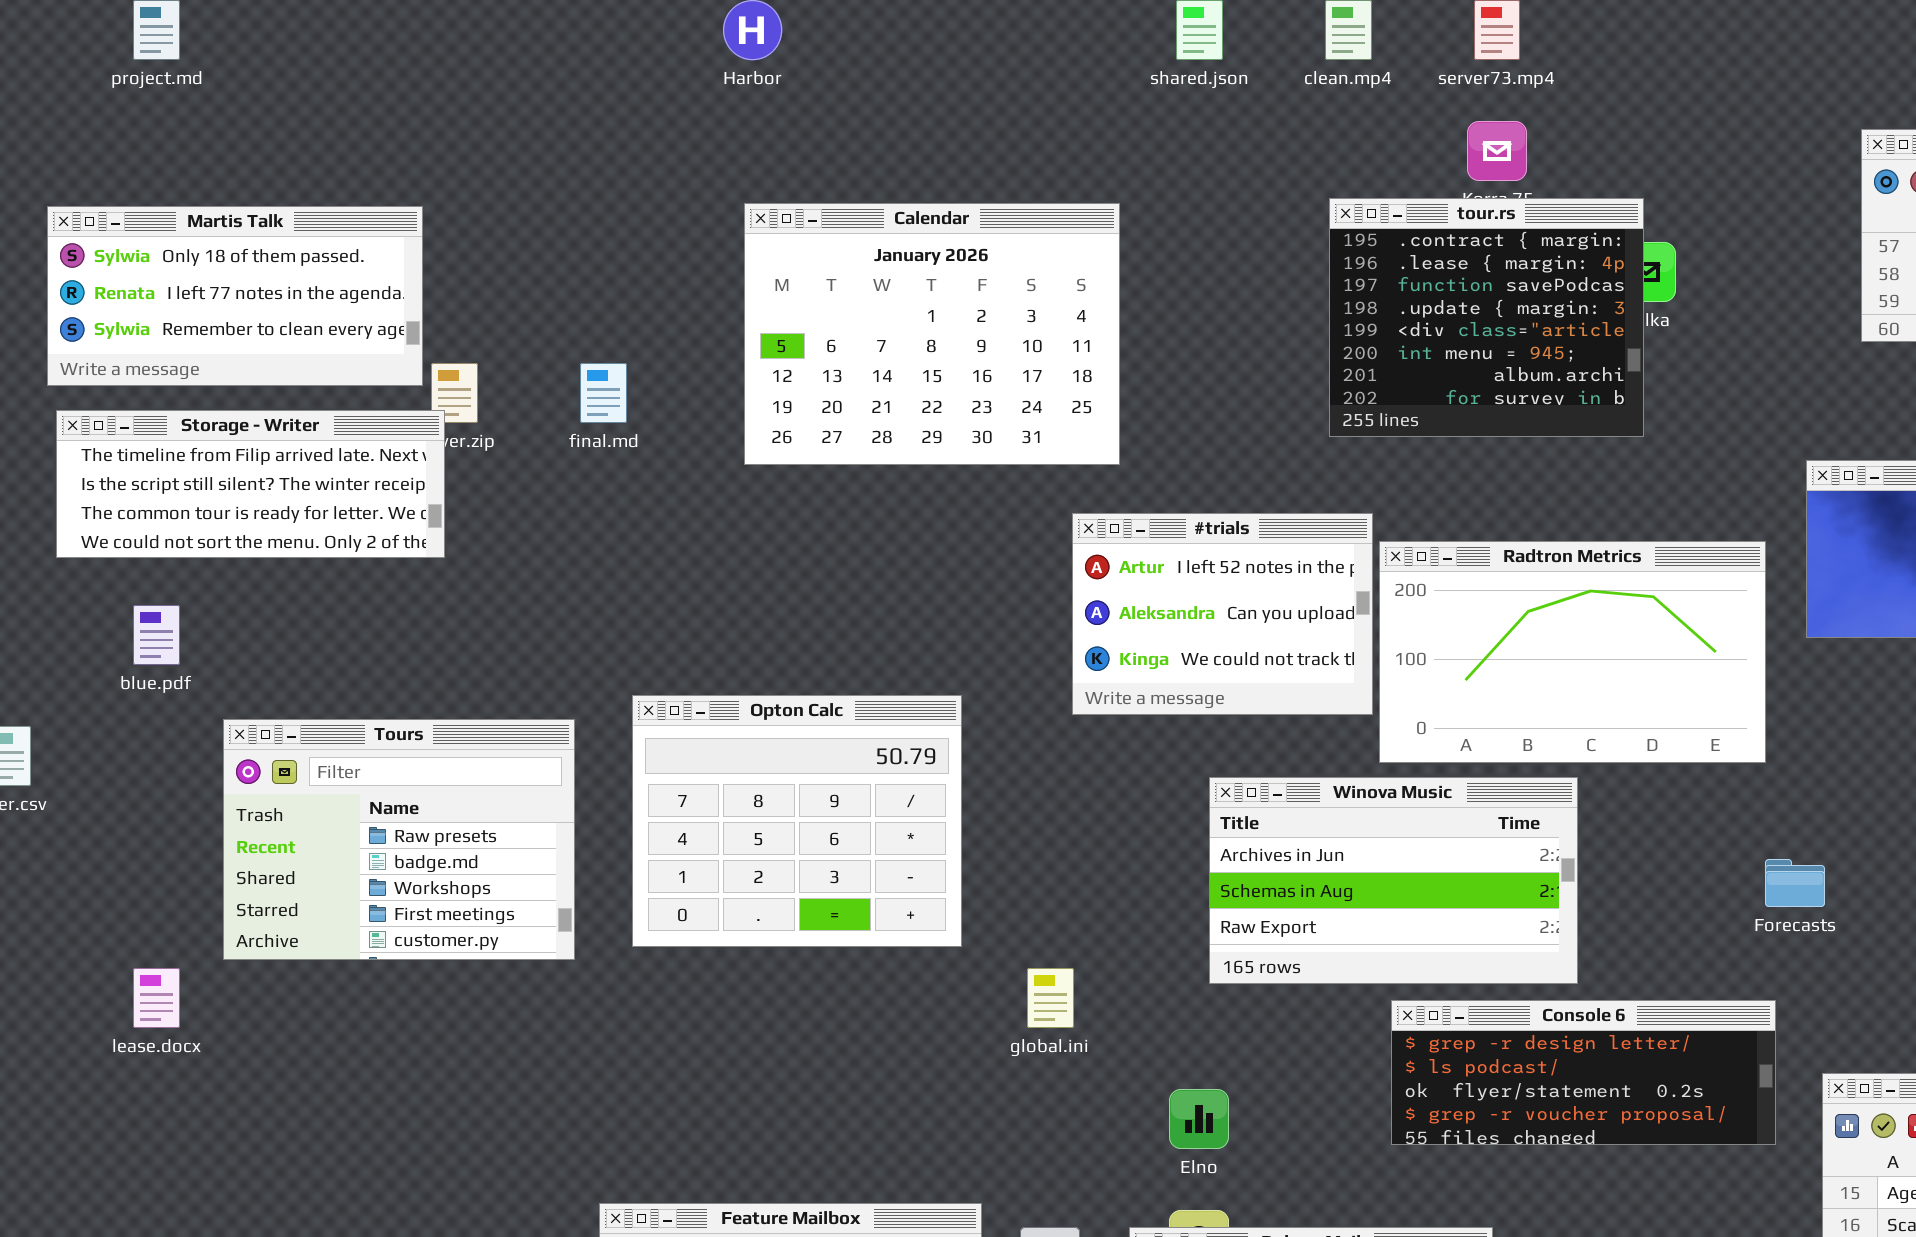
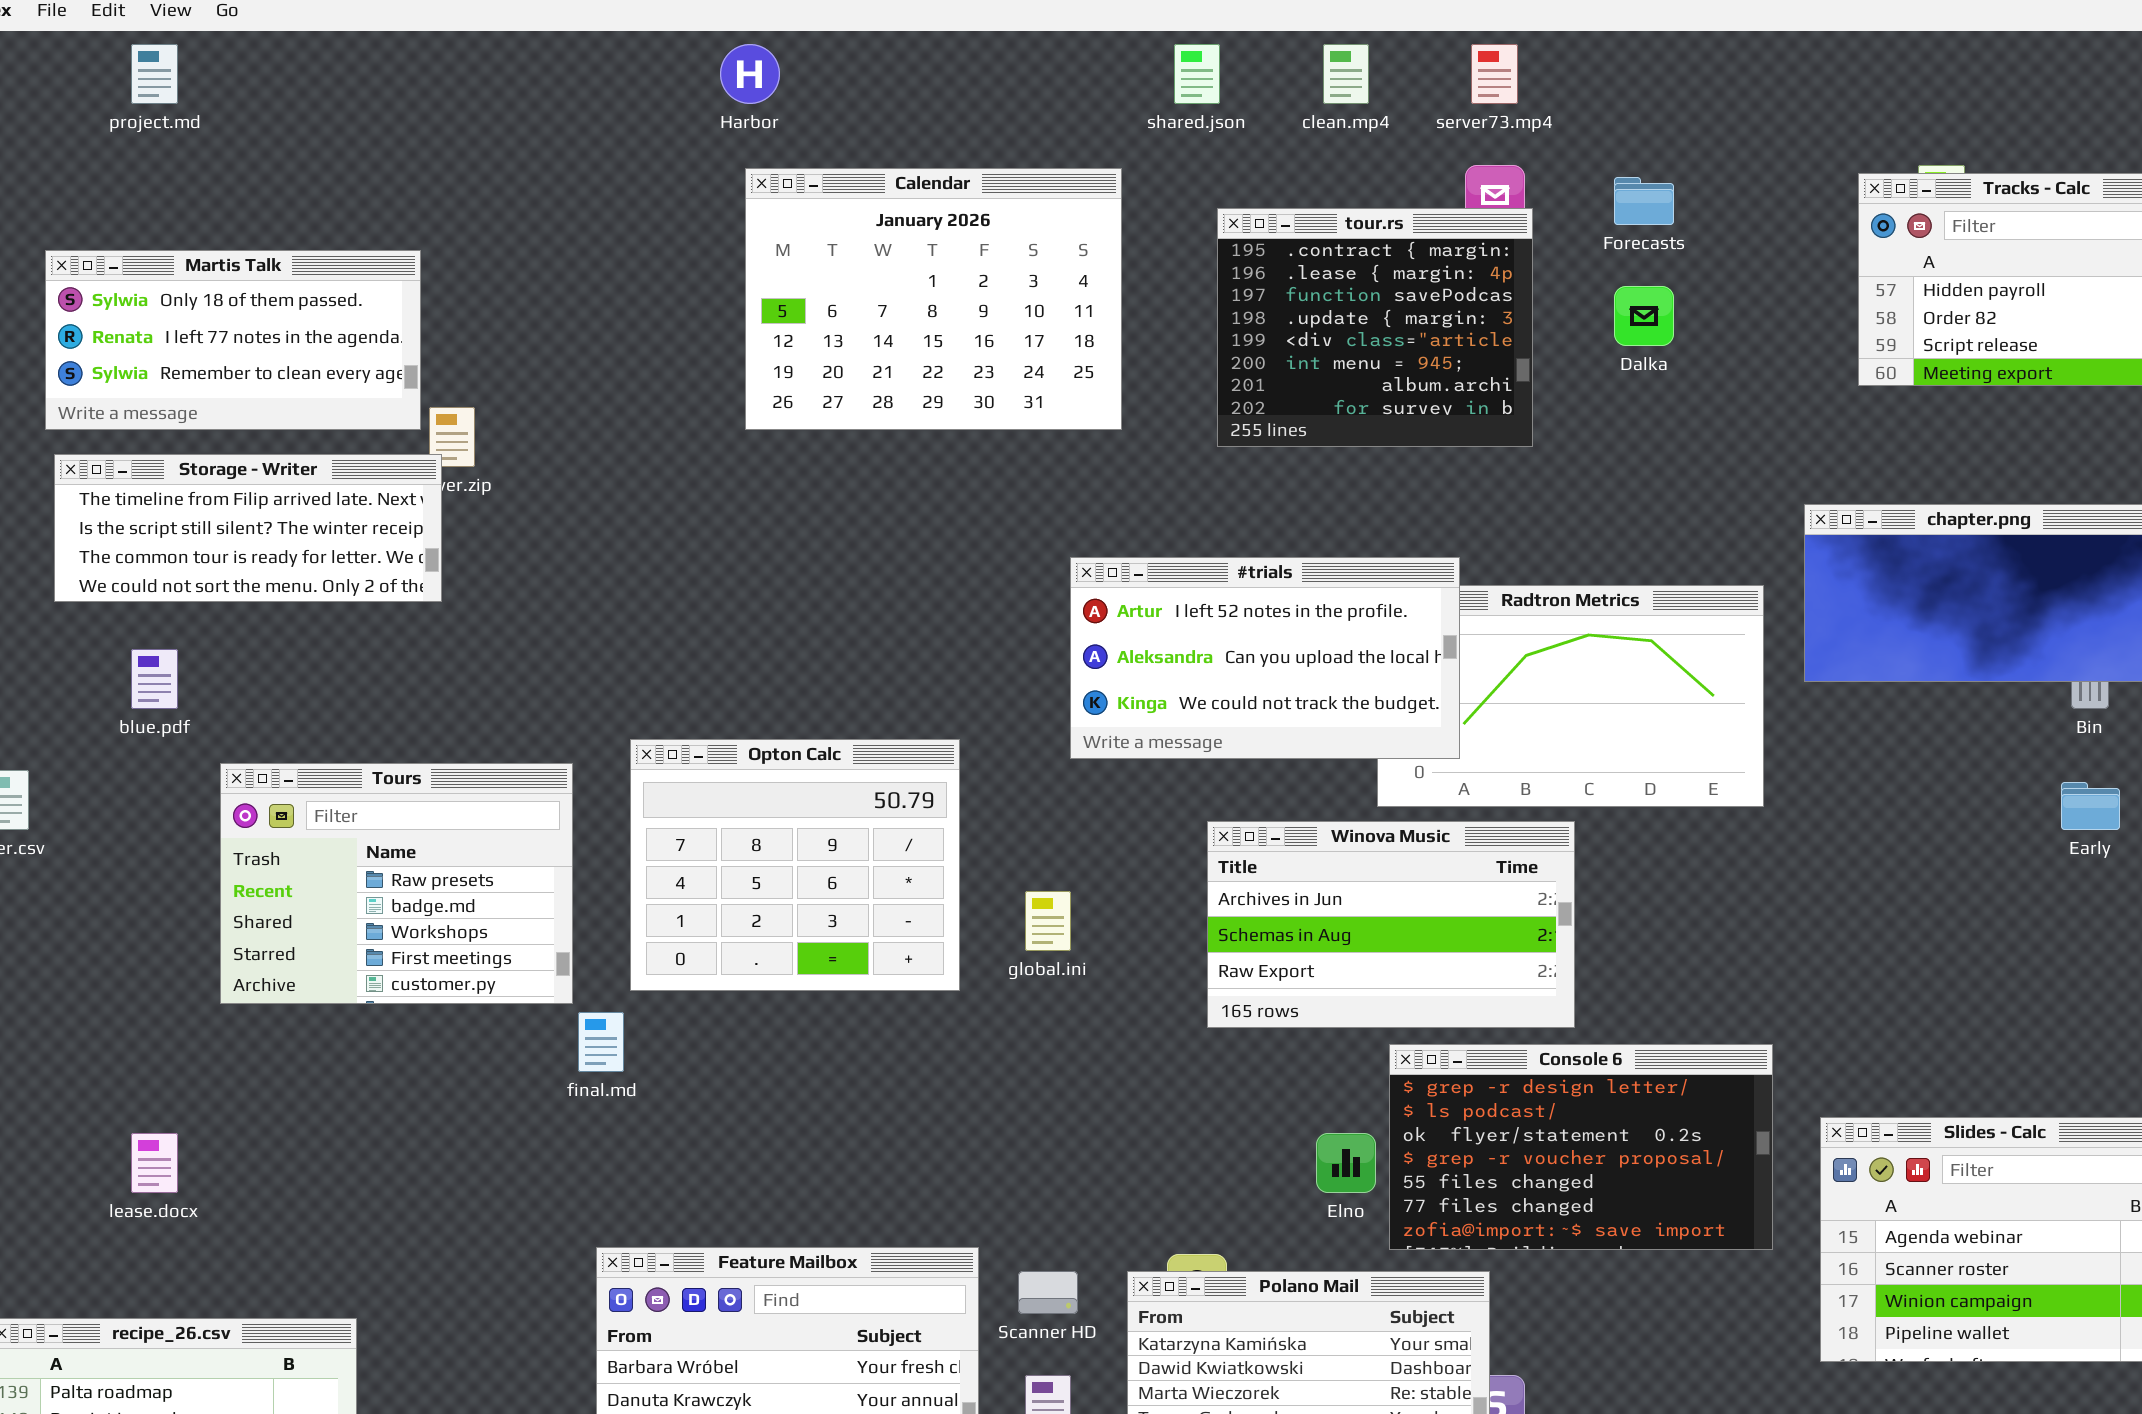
tour.rs: [1329,198,1644,437] -> [1217,208,1533,447], moved
Calendar: [744,203,1120,465] -> [745,168,1122,430], moved
final.md: [580,363,627,423] -> [578,1012,624,1072], moved
#trials: [1072,513,1373,715] -> [1070,557,1460,759], resized
Forecasts: [1765,859,1825,907] -> [1614,177,1674,225], moved
lease.docx: [133,968,180,1028] -> [131,1133,178,1193], moved
global.ini: [1027,968,1074,1028] -> [1025,891,1071,951], moved
Console 6: [1391,1000,1776,1145] -> [1389,1044,1773,1250], resized
Elno: [1169,1089,1229,1149] -> [1316,1133,1376,1193], moved

